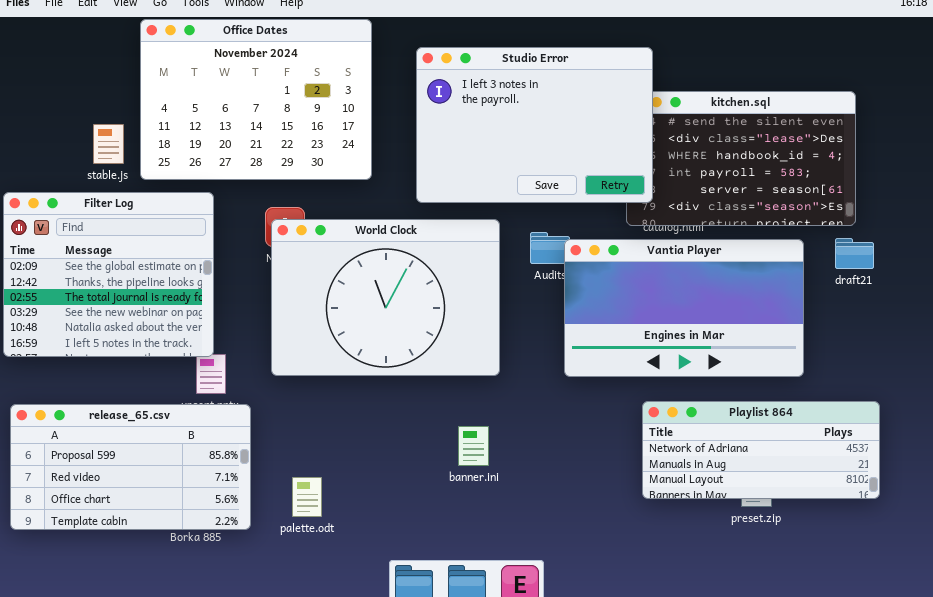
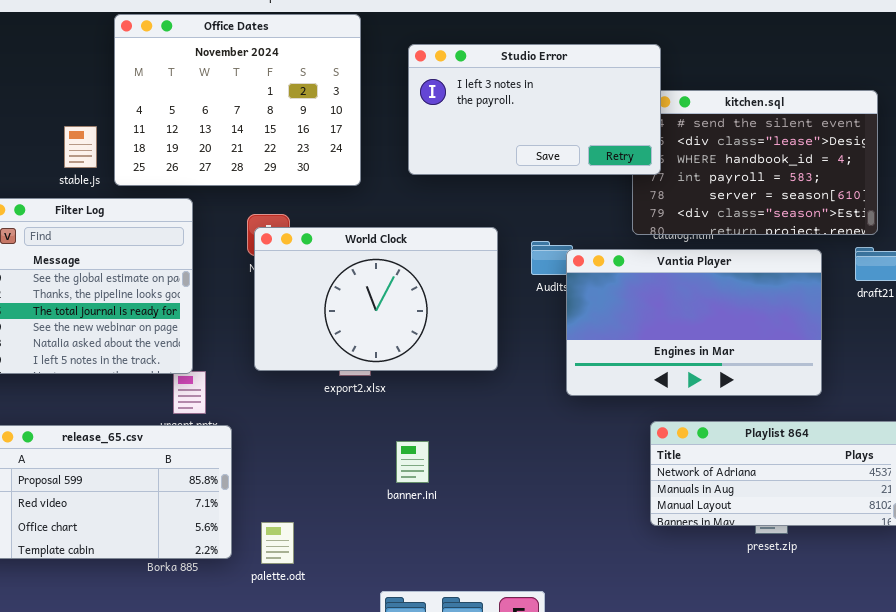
Studio Error: [416,47,653,203] -> [408,44,661,175], resized
World Clock: [271,219,500,376] -> [254,227,498,371], resized
banner.ini: [458,426,489,466] -> [396,441,429,483], moved
palette.odt: [292,477,322,517] -> [261,522,294,564], moved

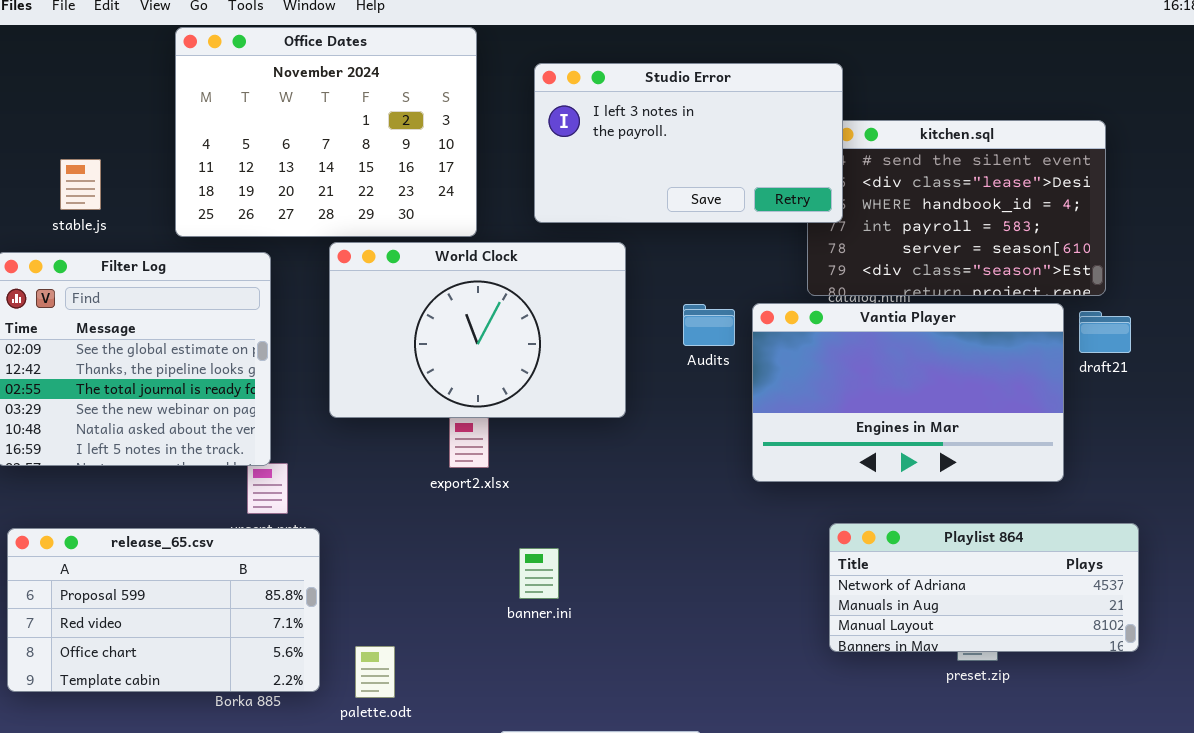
stable.js: [64,126,97,168] -> [60,159,101,210], moved
World Clock: [254,227,498,371] -> [329,242,626,418], moved
Vantia Player: [566,249,822,396] -> [752,303,1064,482], moved

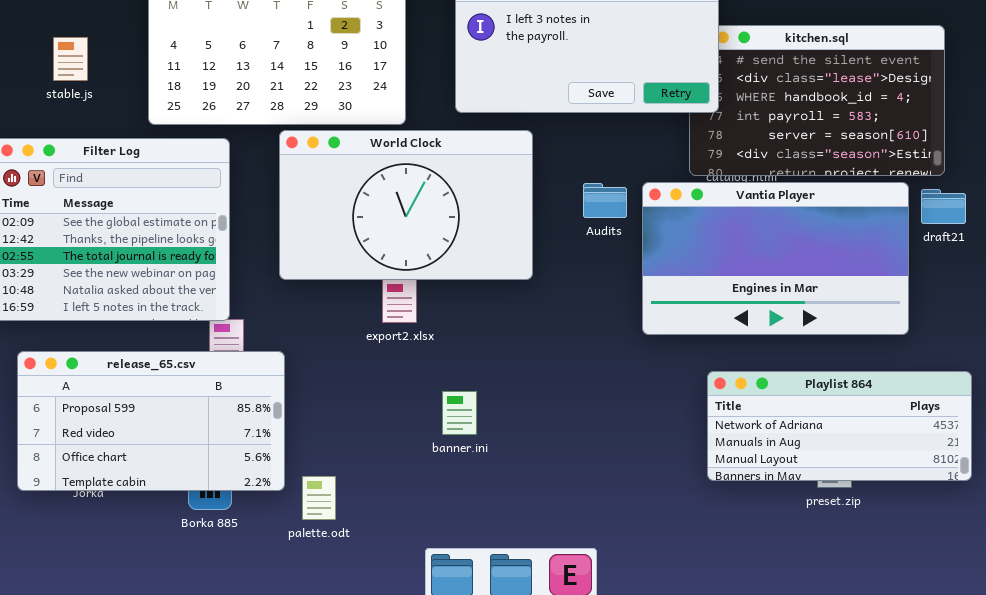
stable.js: [60,159,101,210] -> [53,37,88,81], moved
release_65.csv: [7,528,320,692] -> [17,351,285,491], moved

